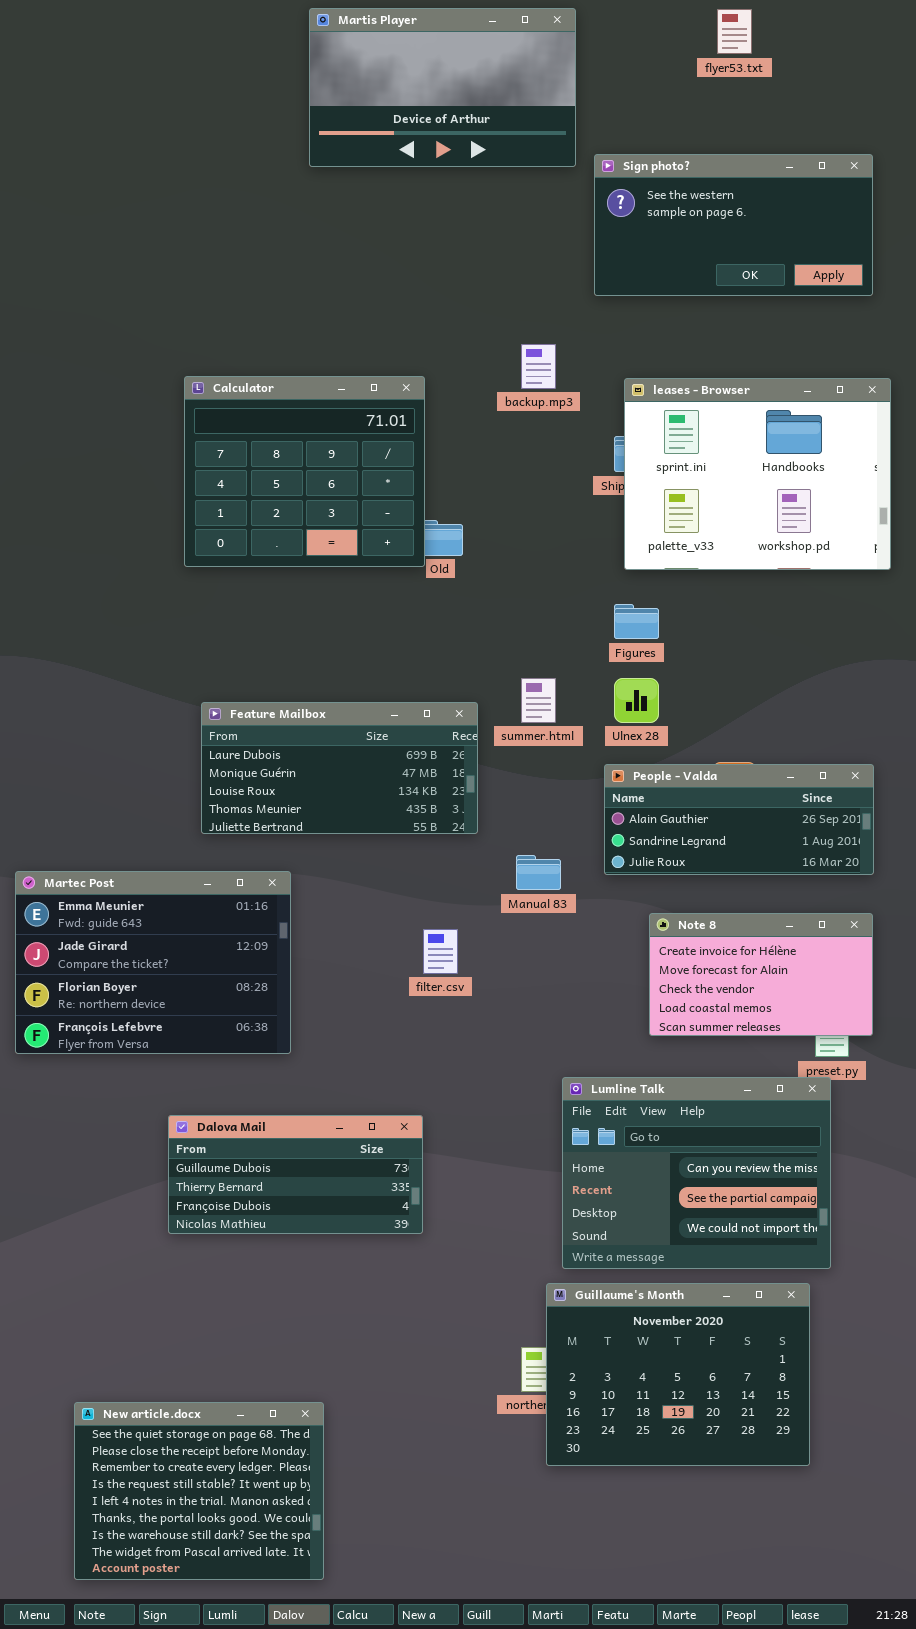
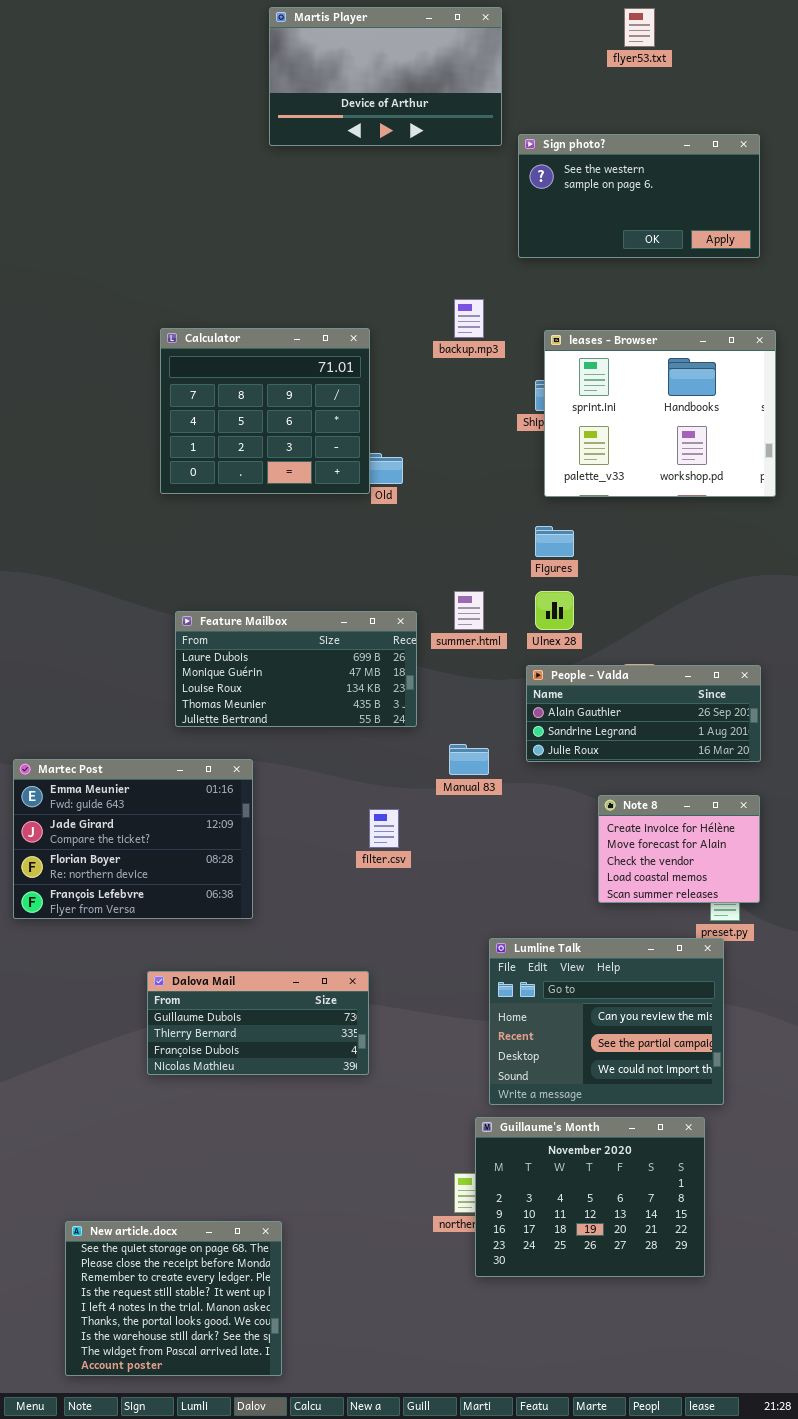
Note 8: [649,913,873,1036] -> [598,795,760,903], resized

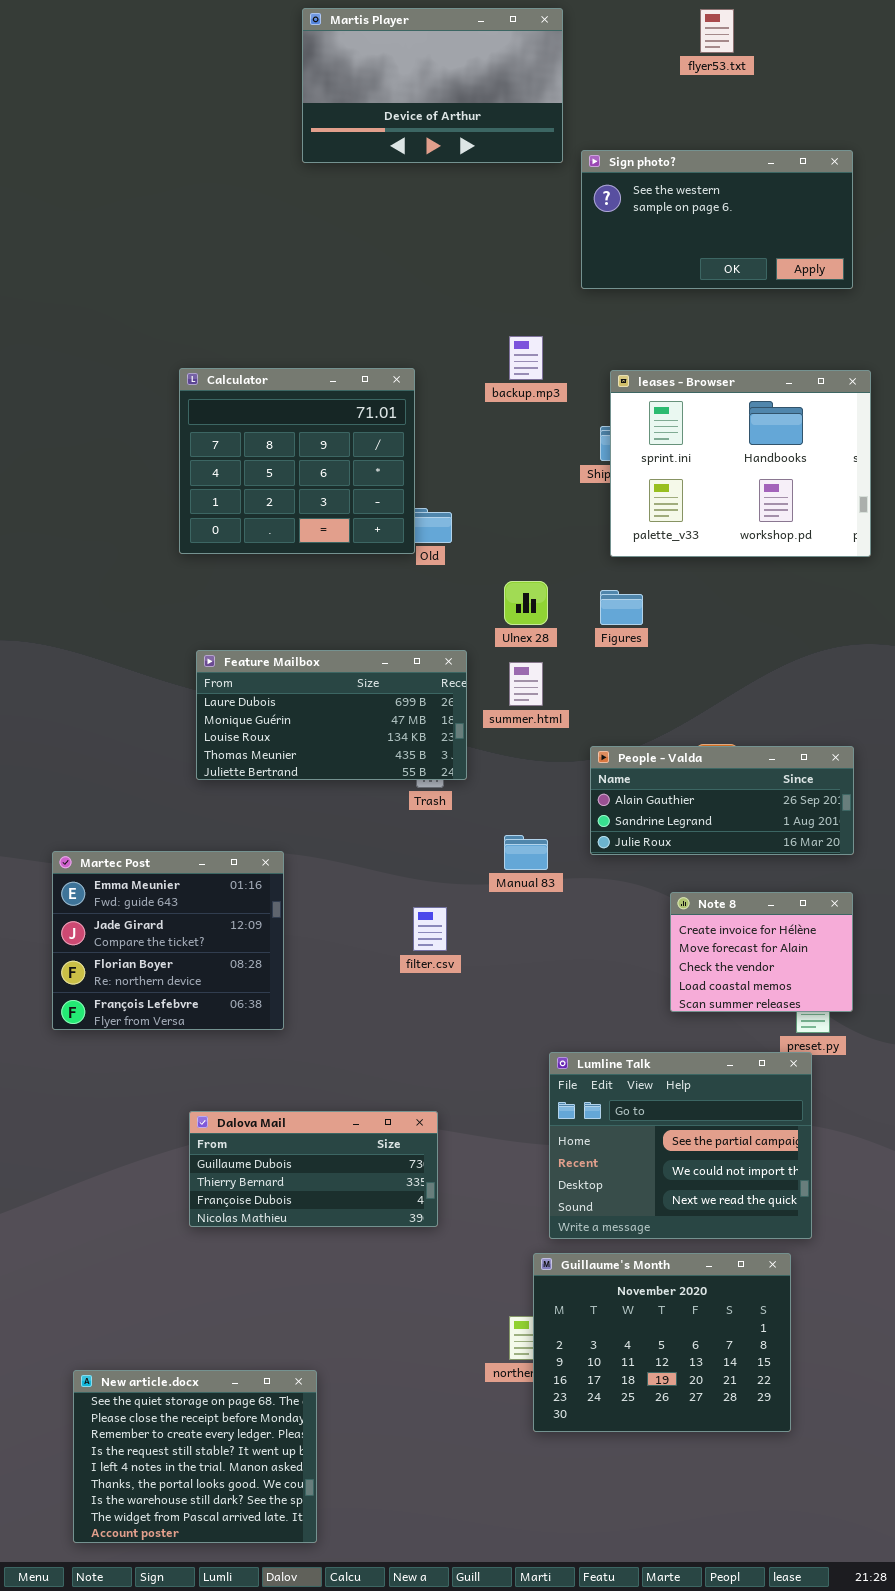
Ulnex 28: [535,591,574,630] -> [504,581,548,625], moved
Feature Mailbox: [175,611,417,727] -> [196,650,467,780], moved
Martec Post: [13,759,253,919] -> [52,851,284,1030], resized
Lumline Talk: [489,938,724,1105] -> [549,1052,812,1239], scrolled down 1 row
Dalova Mail: [147,971,369,1075] -> [189,1111,438,1227], moved

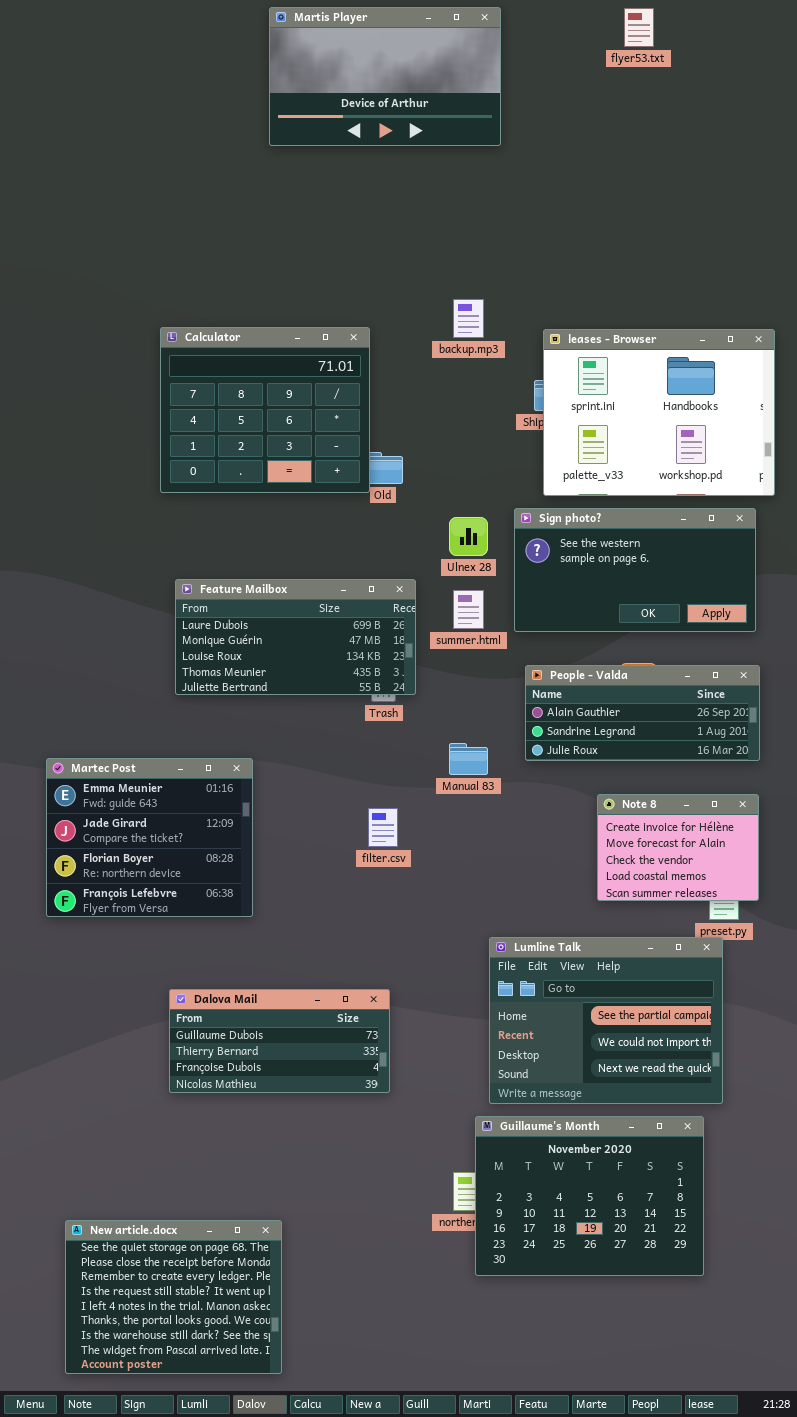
Sign photo?: [581,150,853,289] -> [514,508,756,632], moved

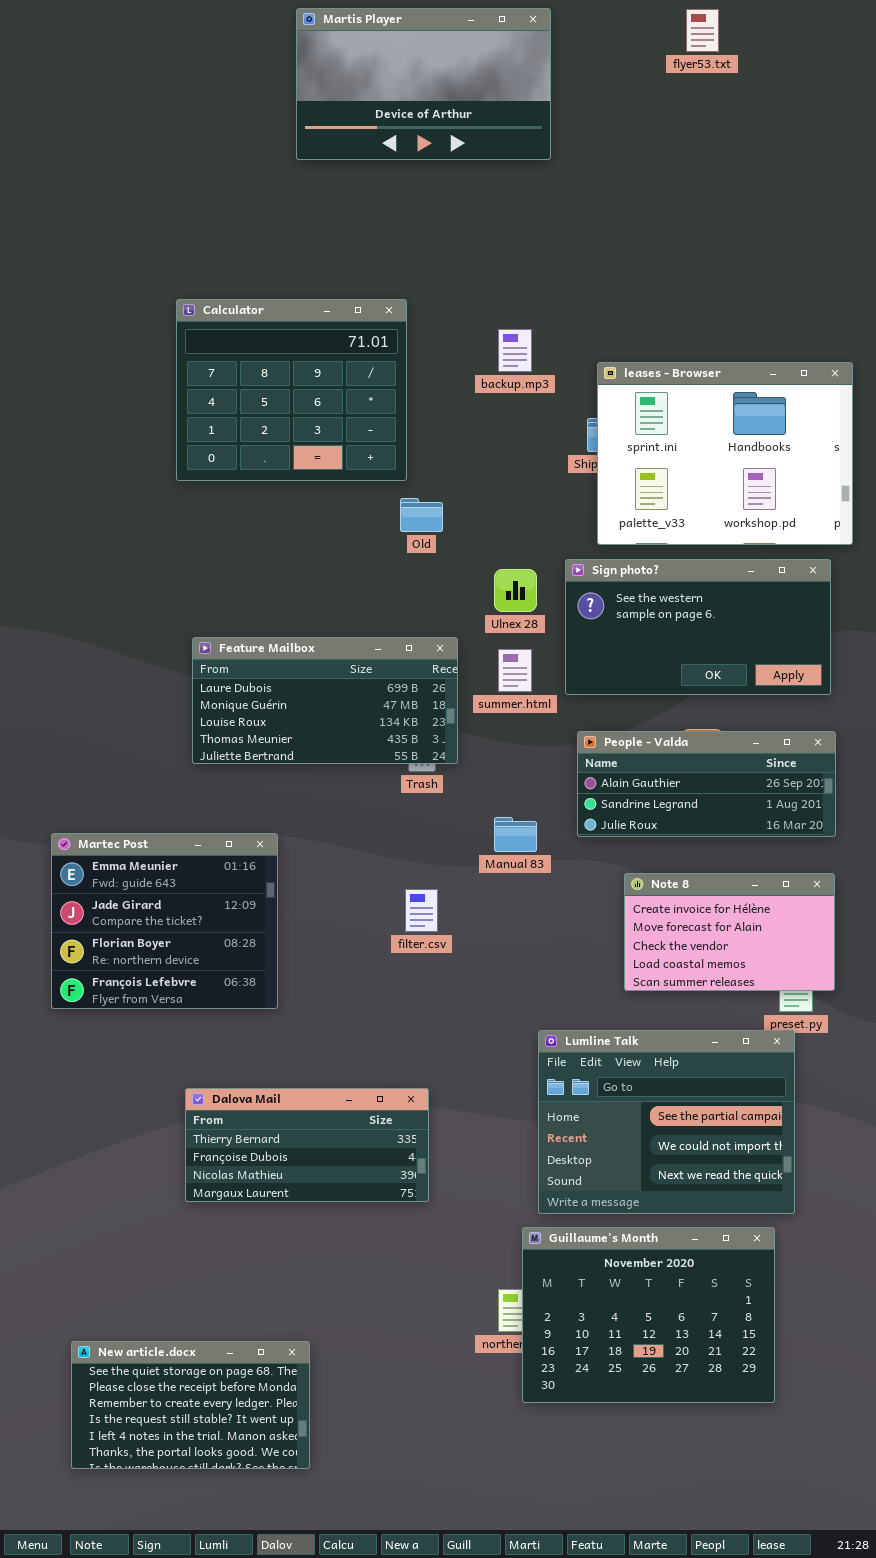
Calculator: [160,327,370,493] -> [176,299,407,481], moved
Note 8: [597,794,759,901] -> [624,873,835,991], resized
Dalova Mail: [169,989,390,1093] -> [185,1088,429,1202], scrolled down 1 row
New article.docx: [65,1220,282,1374] -> [71,1341,310,1469], resized

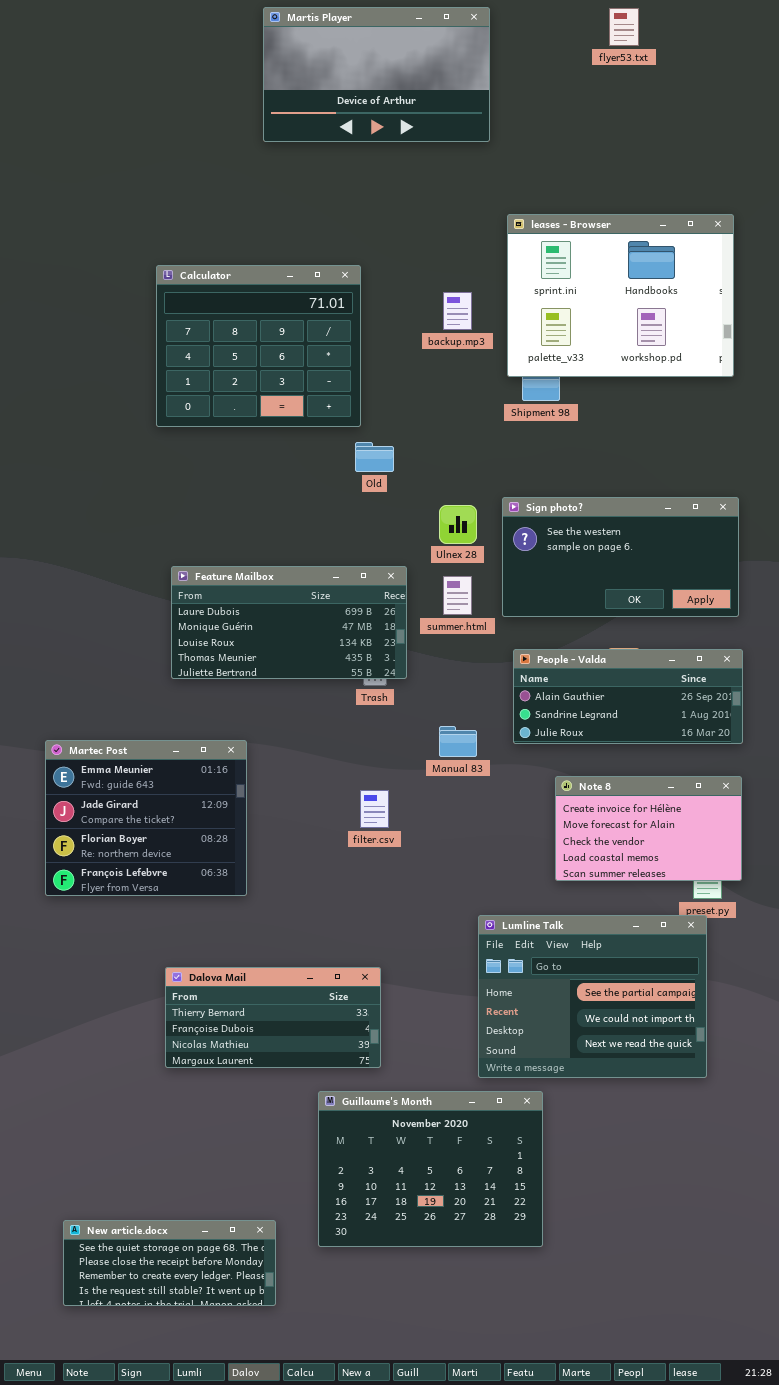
leases - Browser: [597,362,853,545] -> [507,214,734,377], moved
Guillaume's Month: [522,1227,775,1403] -> [318,1091,543,1247], moved
New article.docx: [71,1341,310,1469] -> [63,1220,276,1306], resized

